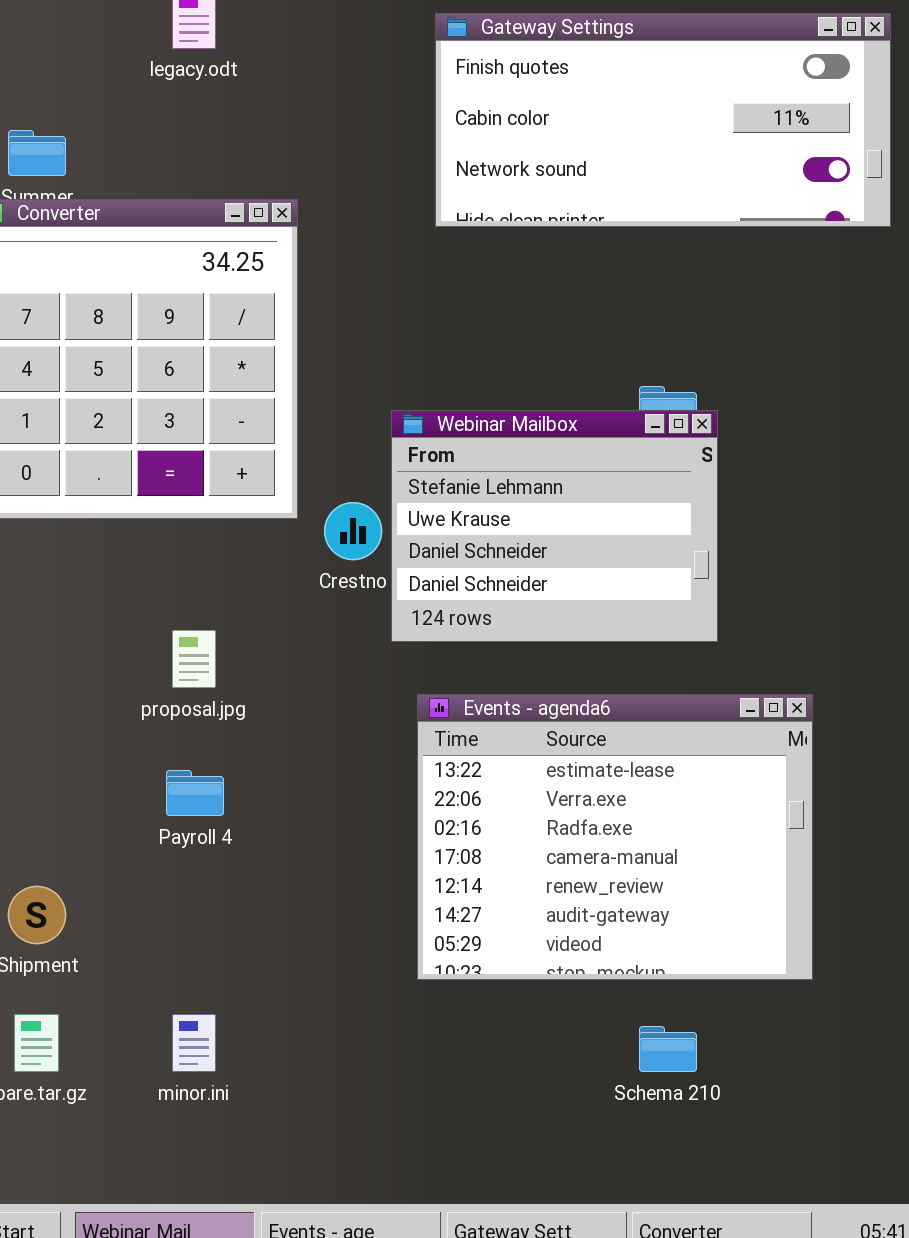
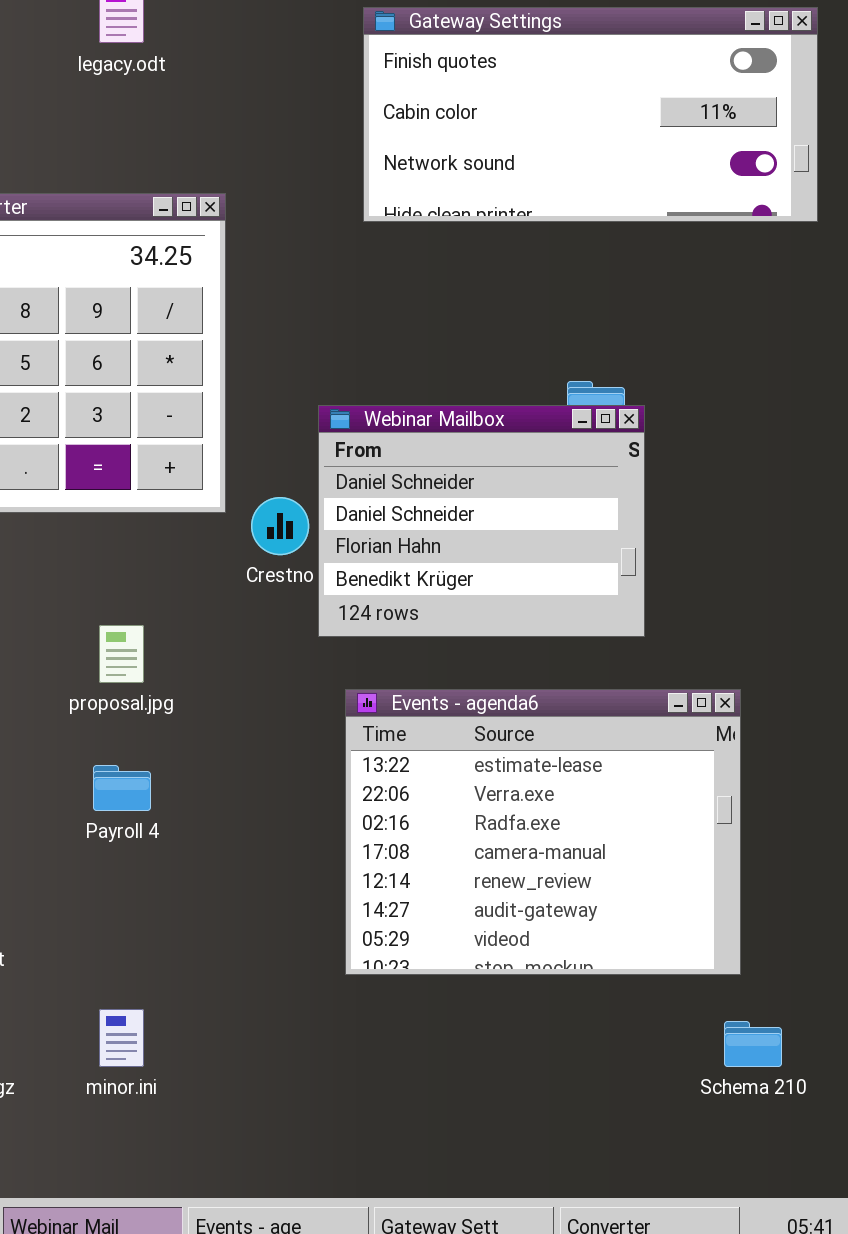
Webinar Mailbox: [391,410,718,642] -> [318,405,645,637], scrolled down 2 rows
Schema 210: [639,1026,697,1072] -> [724,1021,782,1067], moved

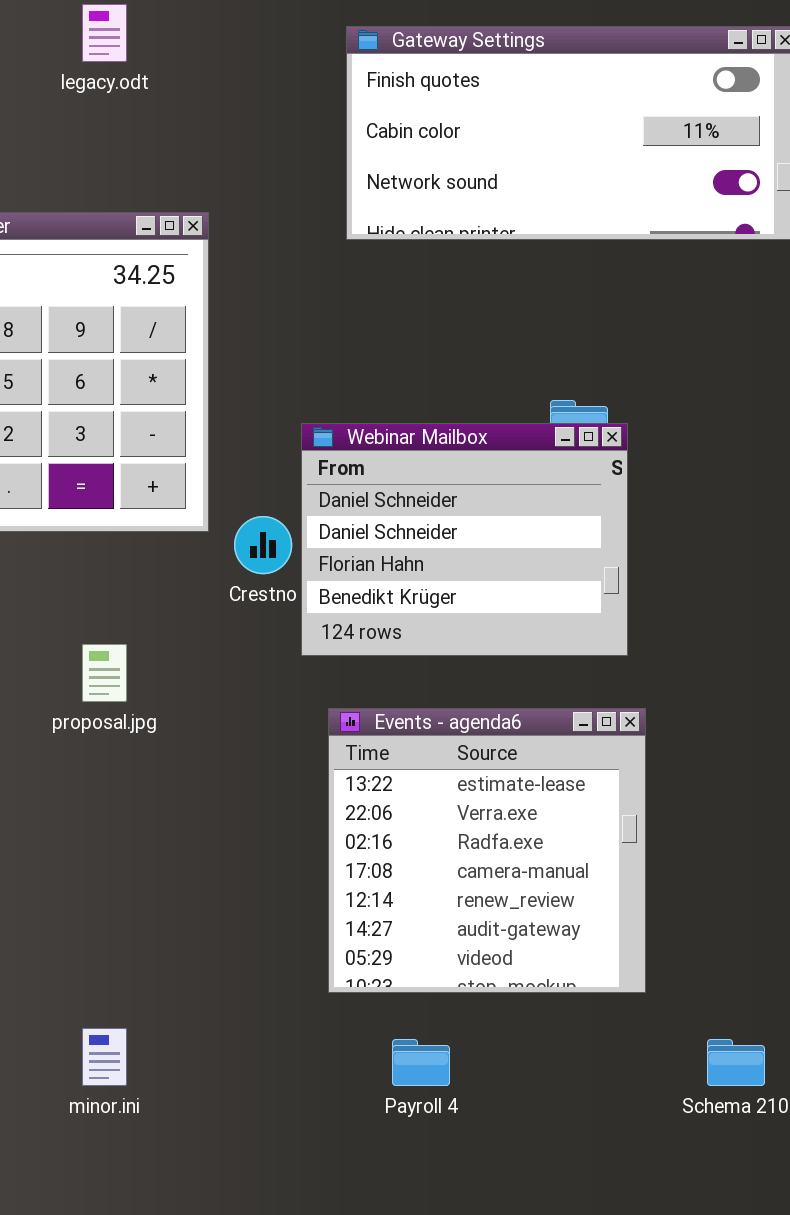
Events - agenda6: [345,689,741,975] -> [328,708,646,993], resized
Payroll 4: [93,765,151,811] -> [392,1039,450,1086], moved

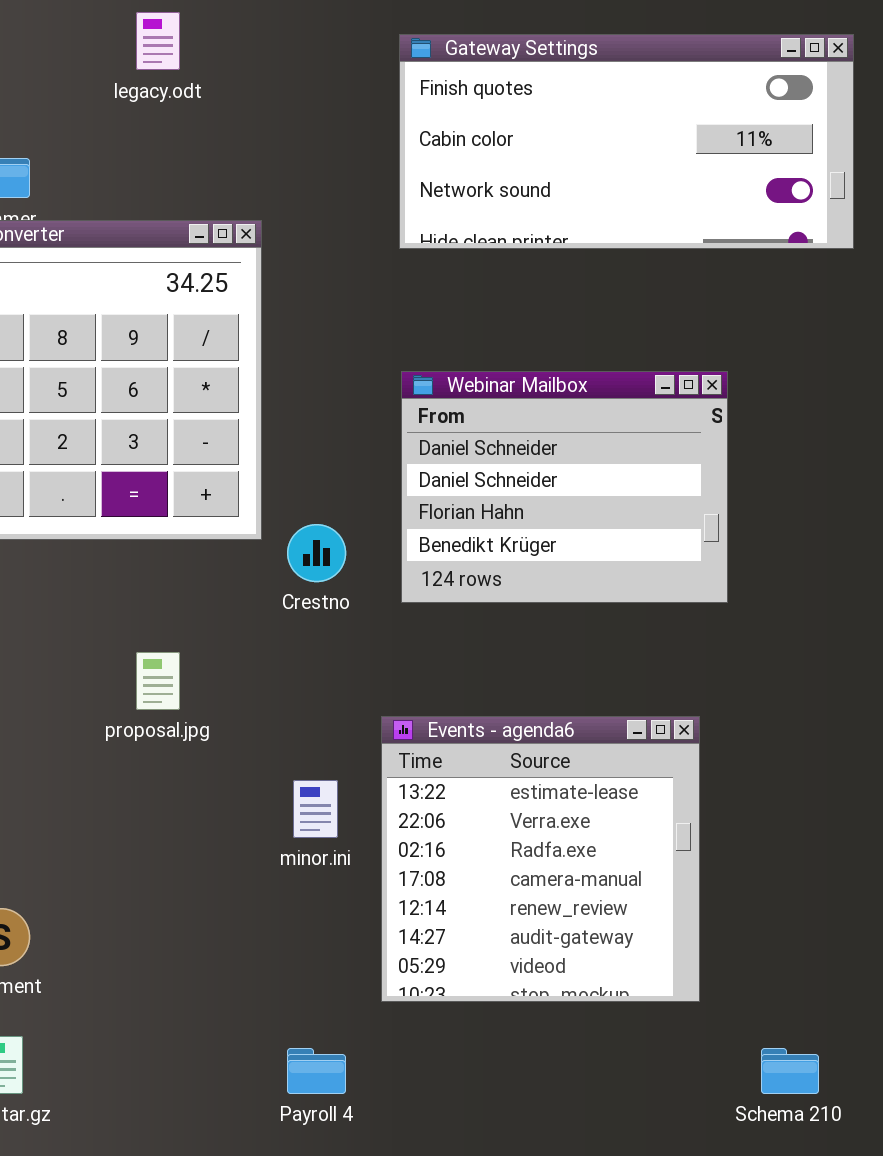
Webinar Mailbox: [301,423,628,656] -> [401,371,728,603], moved
minor.ini: [82,1028,127,1086] -> [293,780,338,838], moved
Payroll 4: [392,1039,450,1086] -> [287,1048,346,1094], moved

